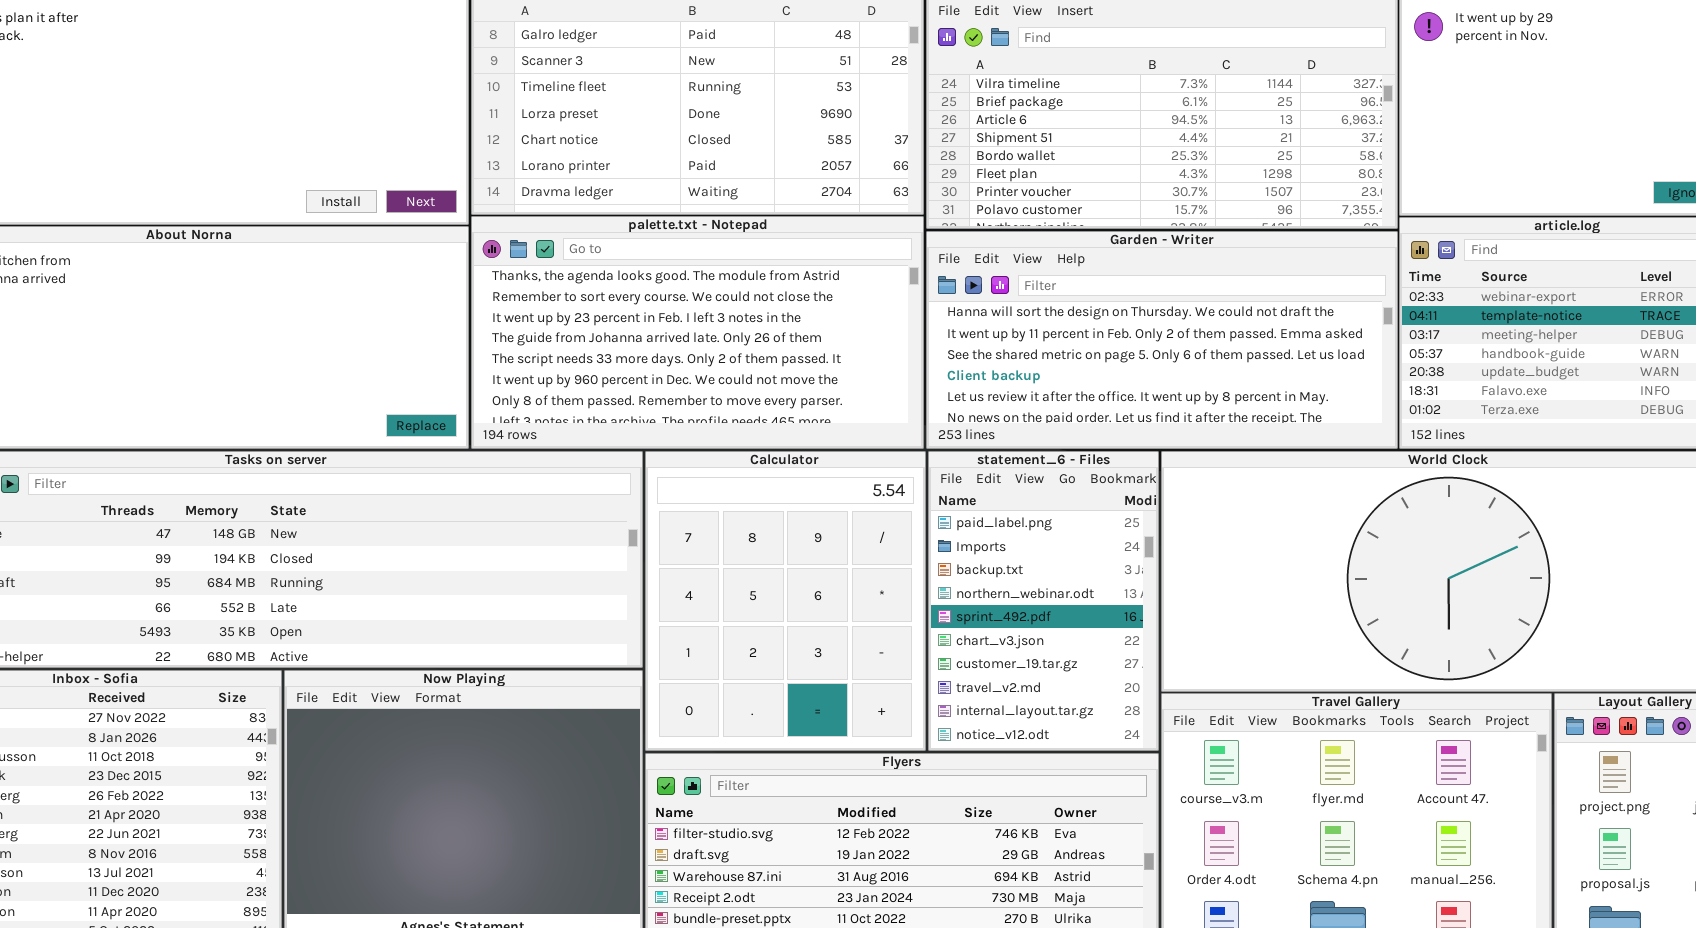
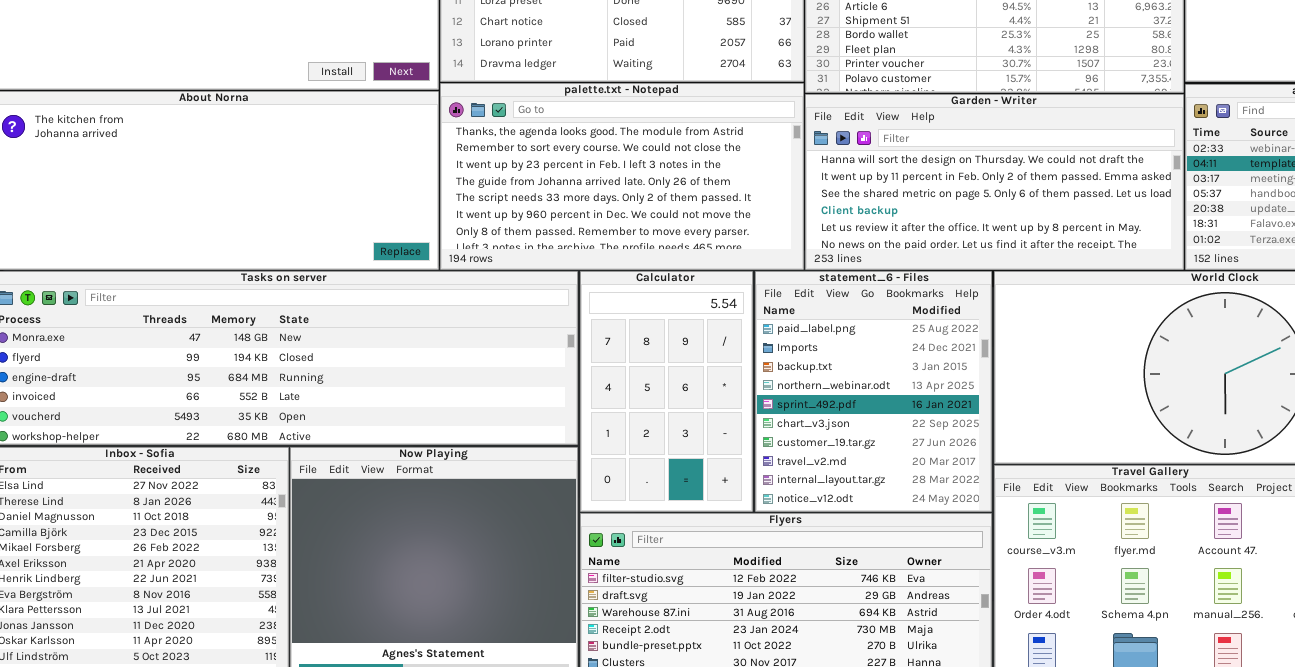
Calculator: [645,451,926,751] -> [580,271,753,512], resized
statement_6 - Files: [928,451,1159,751] -> [755,271,992,512], resized

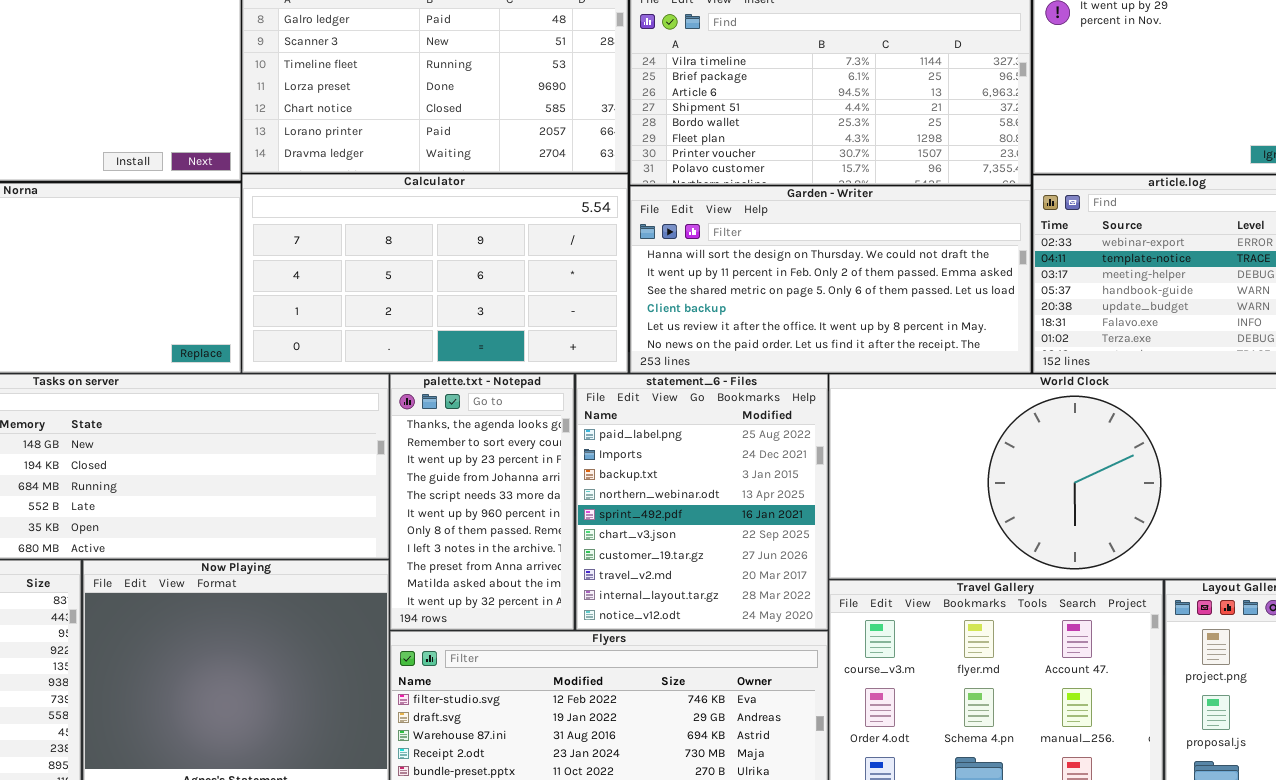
palette.txt - Notepad: [440,83,804,270] -> [390,374,574,630], moved, resized
Calculator: [580,271,753,512] -> [242,174,628,373], moved, resized

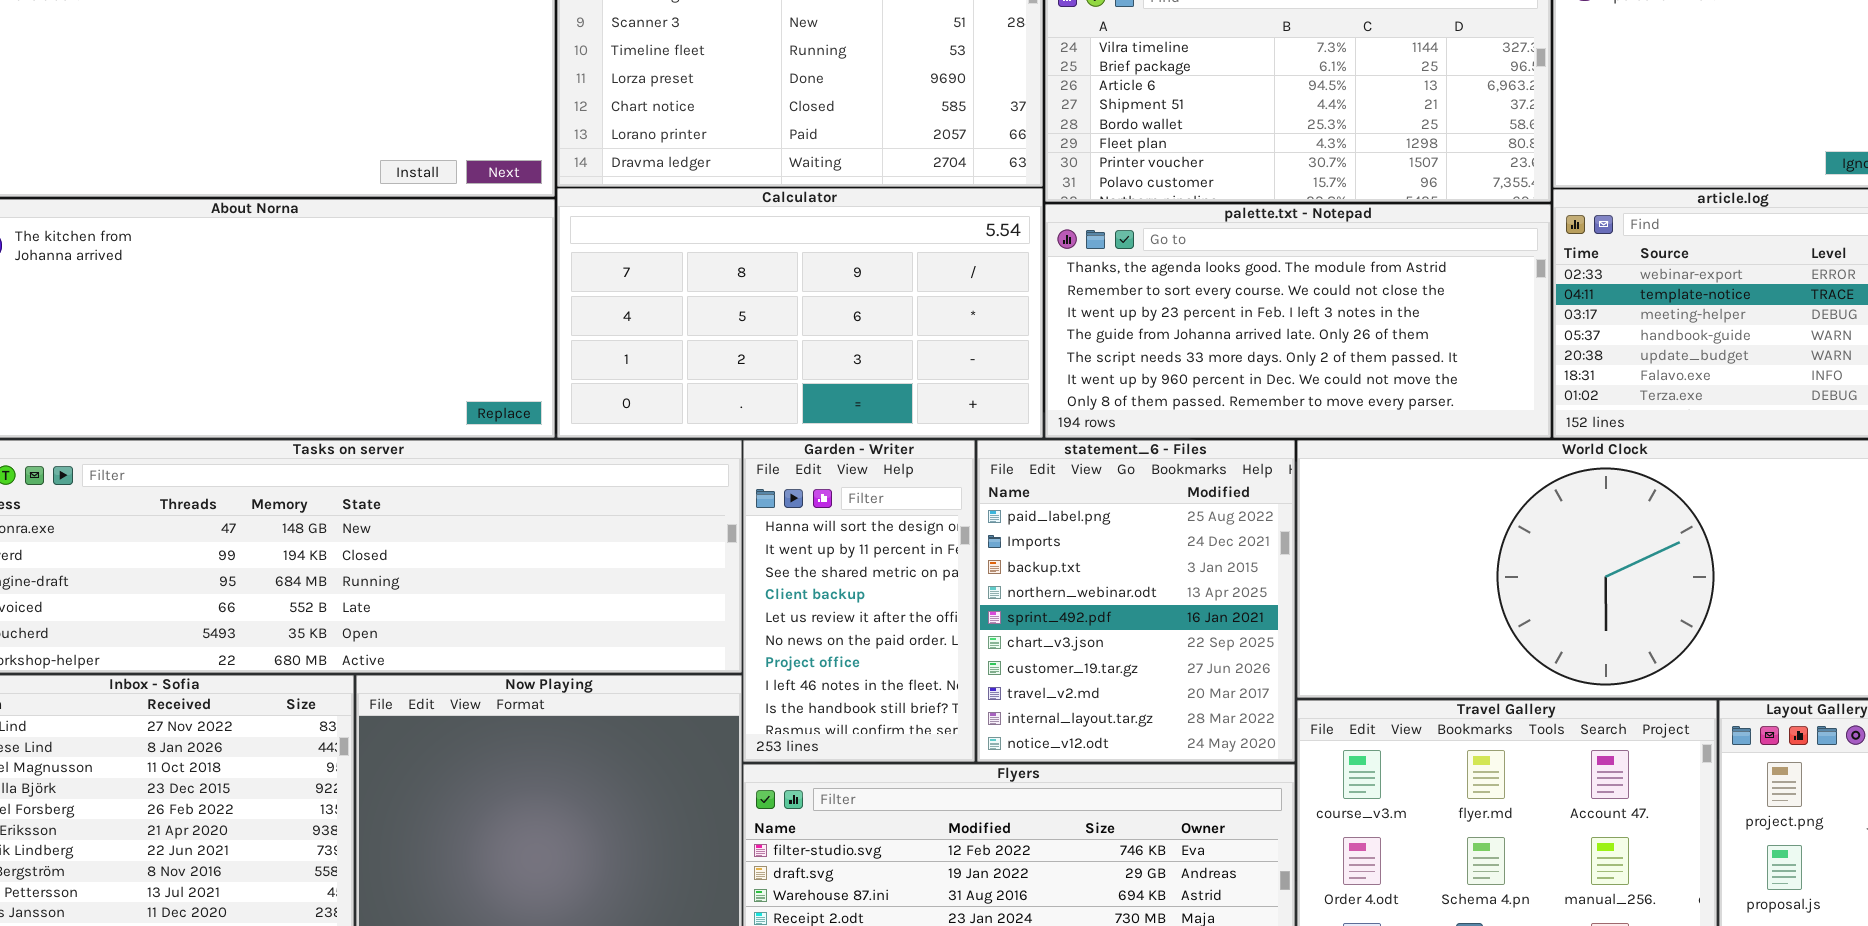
Garden - Writer: [630,186,1031,373] -> [743,440,975,762], moved, resized
palette.txt - Notepad: [390,374,574,630] -> [1045,204,1551,438], moved, resized

